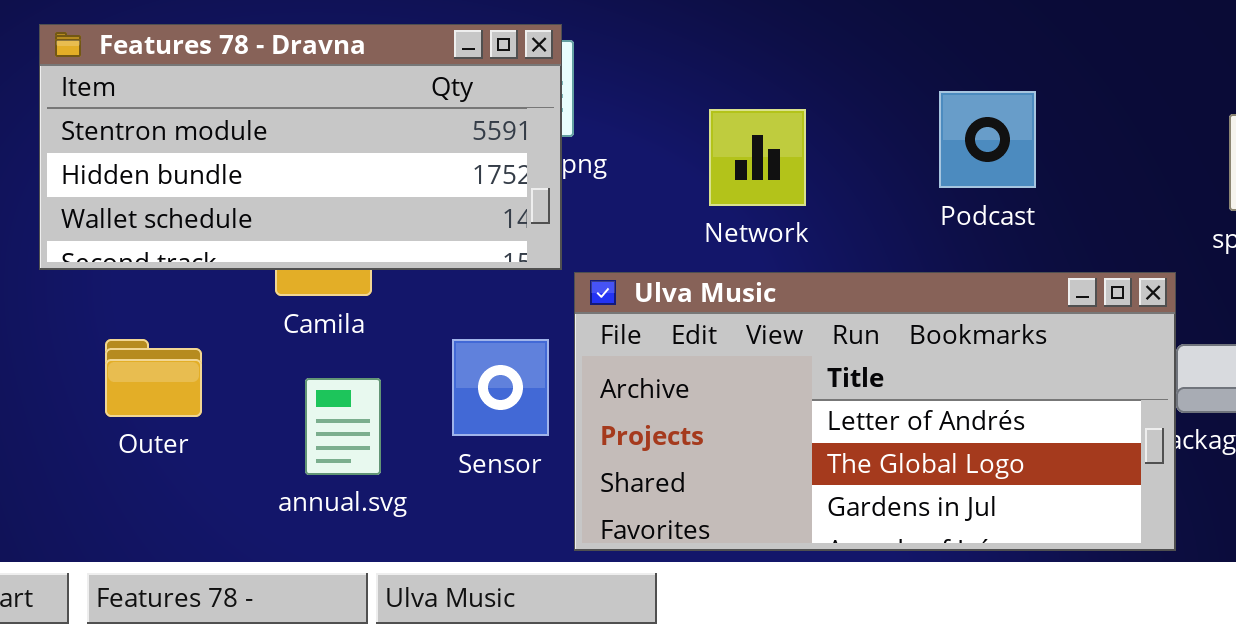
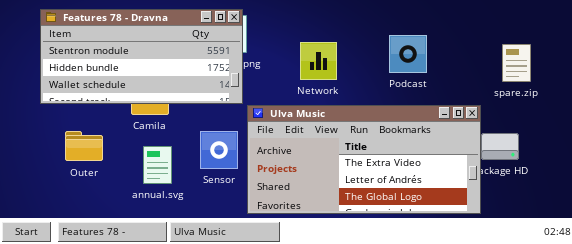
Ulva Music: [574,272,1176,551] -> [247,105,481,214], scrolled up 1 row

